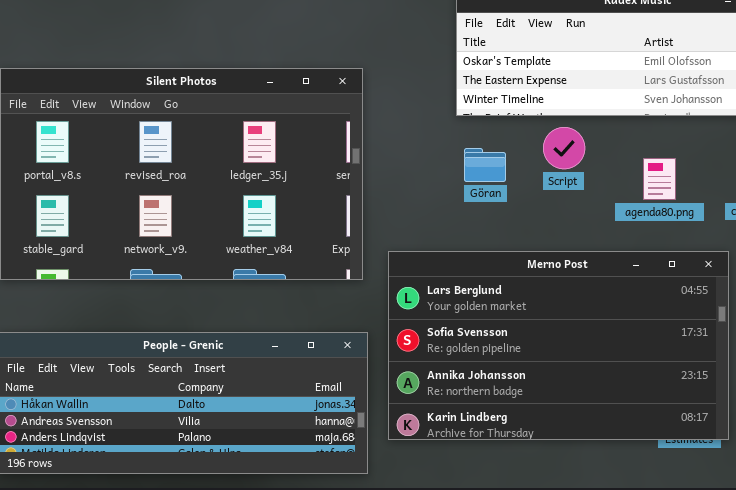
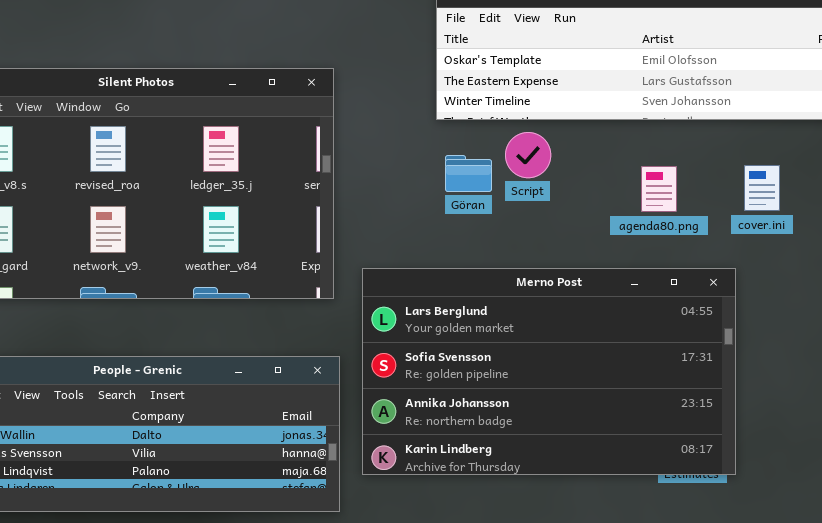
Script: [543,127,585,169] -> [505,132,551,178], moved

